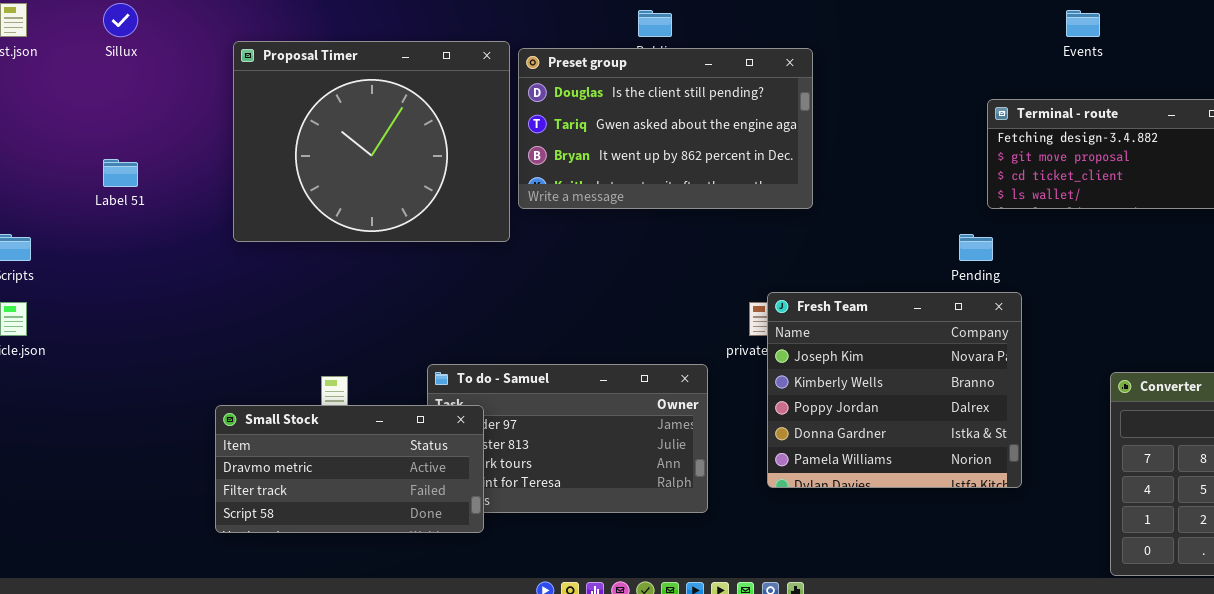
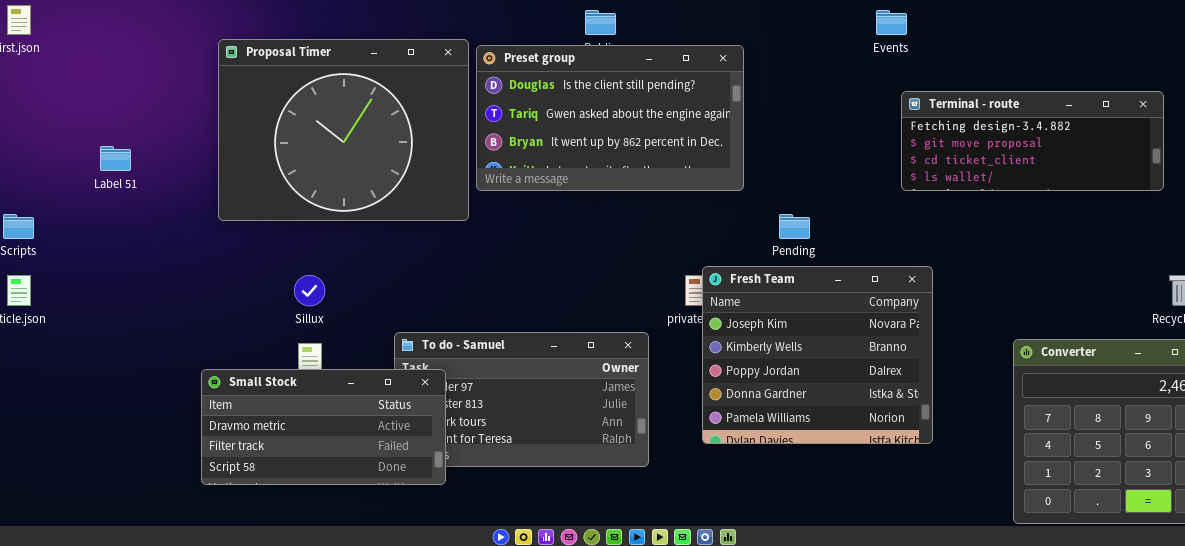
Sillux: [103,3,138,37] -> [294,275,325,306], moved
Events: [1066,10,1100,37] -> [876,10,907,35], moved
Pending: [959,234,993,261] -> [779,214,810,239], moved

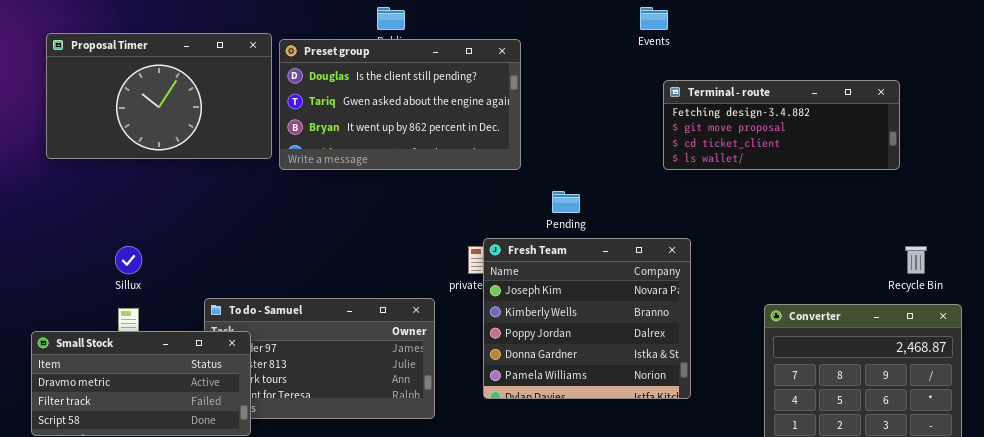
Proposal Timer: [218,39,469,221] -> [46,33,272,159], resized

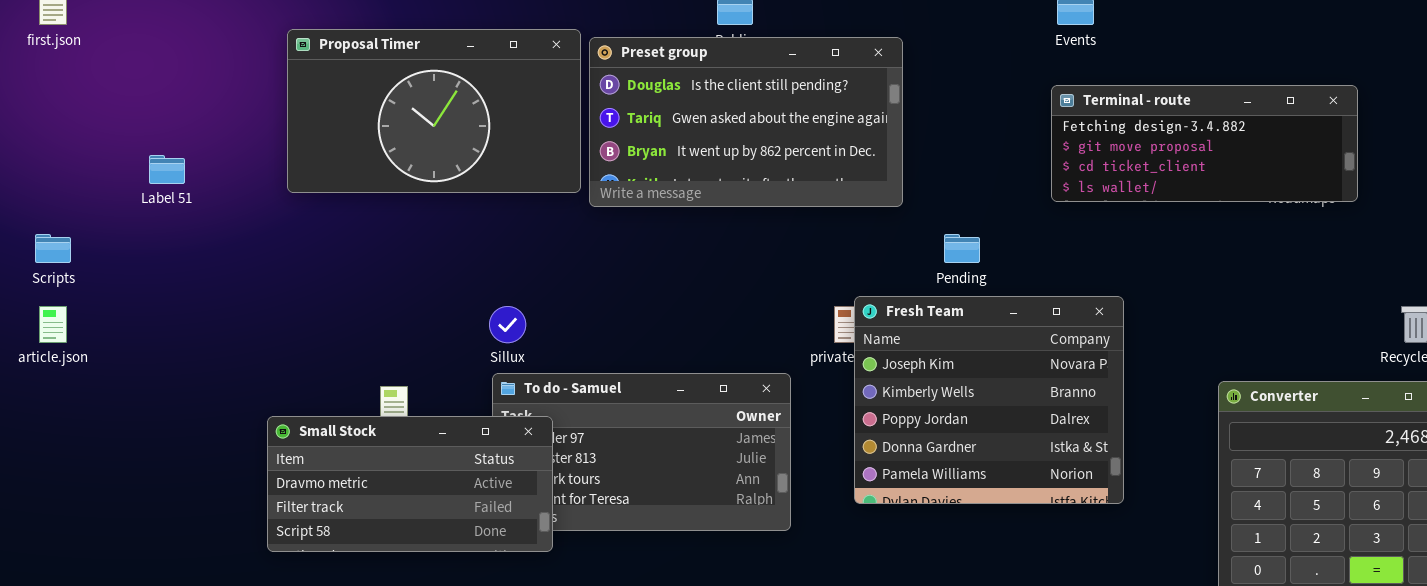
Terminal - route: [663,80,900,170] -> [1051,85,1358,202], moved
Sillux: [115,246,142,274] -> [489,306,526,343], moved

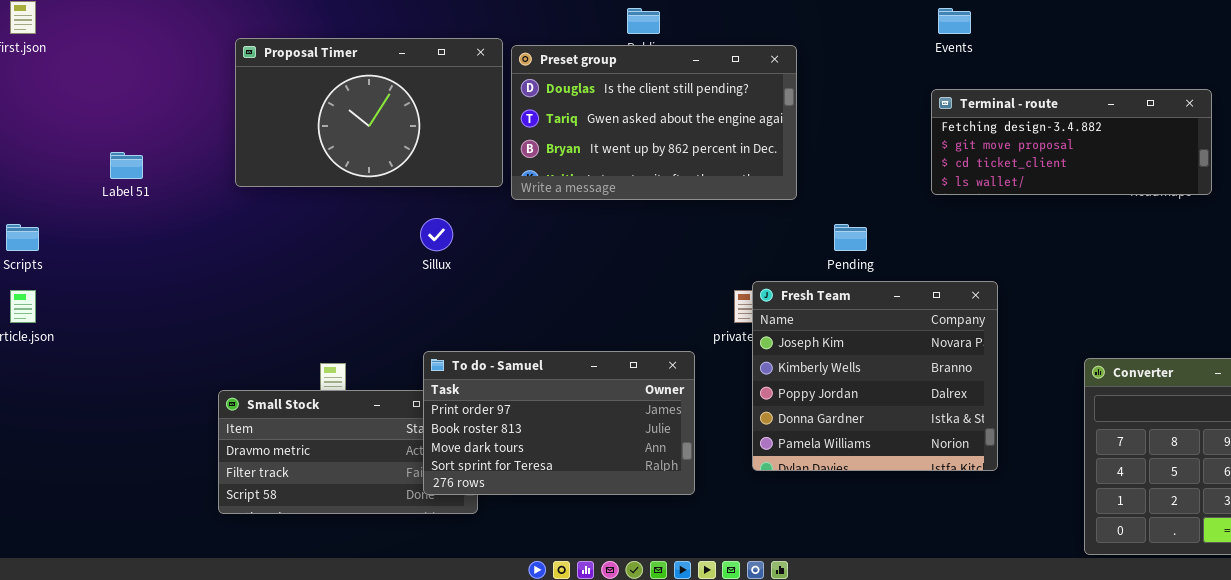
Sillux: [489,306,526,343] -> [420,218,453,251], moved
To do - Samuel: [492,373,791,531] -> [423,351,695,495], raised

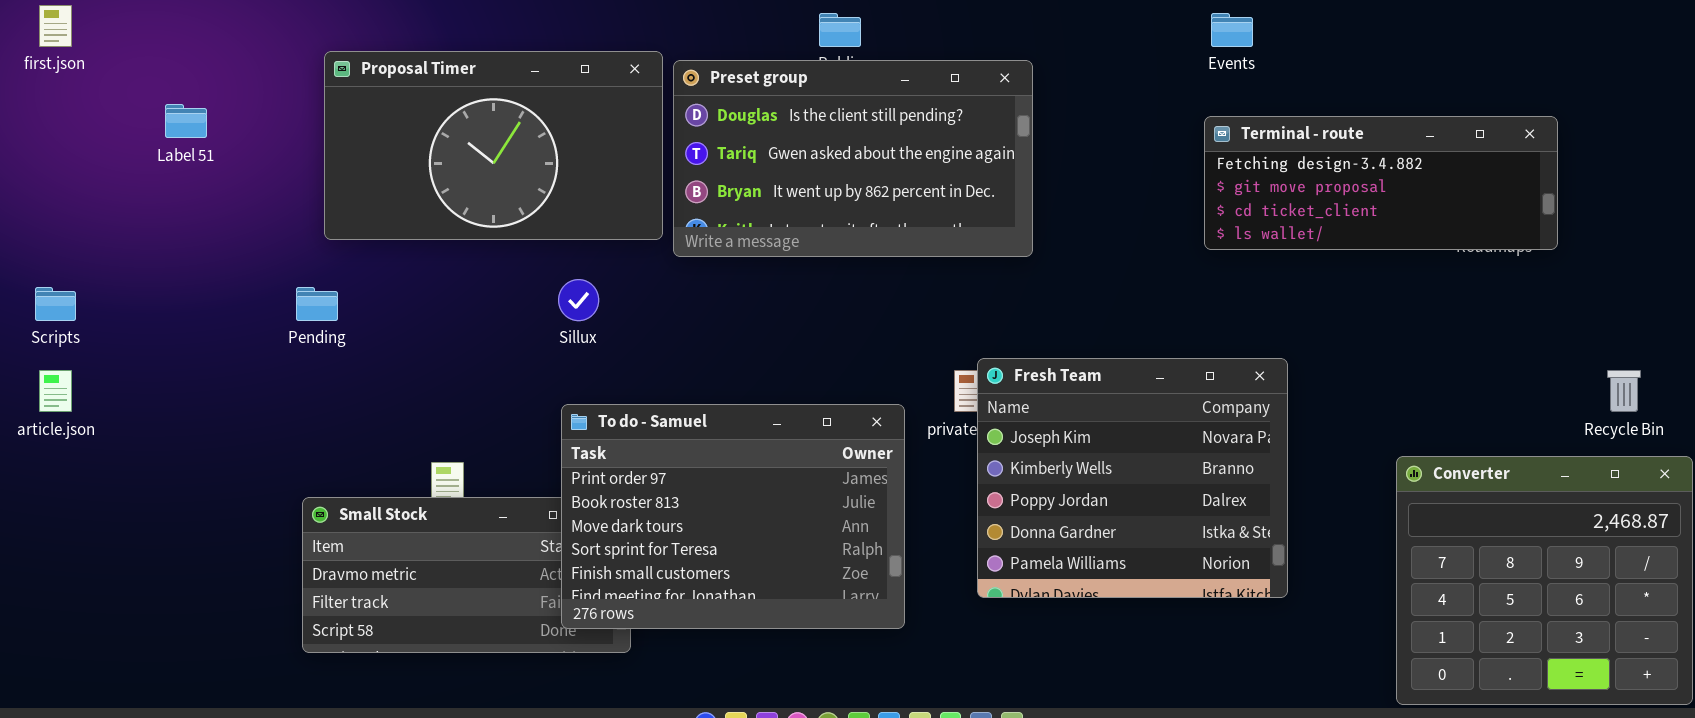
Label 51: [110,152,143,179] -> [165,104,207,138], moved
Pending: [834,224,867,251] -> [296,287,338,321], moved
To do - Samuel: [423,351,695,495] -> [561,404,905,629], resized

